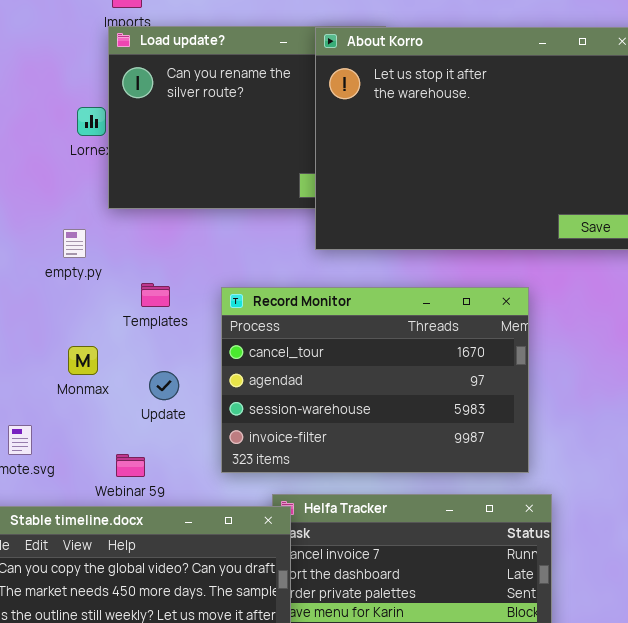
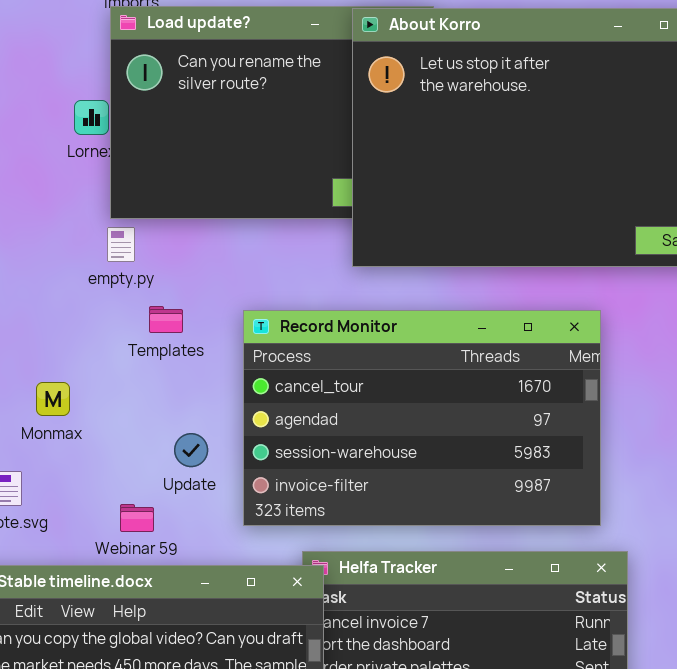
empty.py: [63,229,86,258] -> [107,227,135,262], moved
Monmax: [68,346,98,375] -> [36,382,70,416], moved
Update: [149,371,179,400] -> [174,433,208,467], moved

